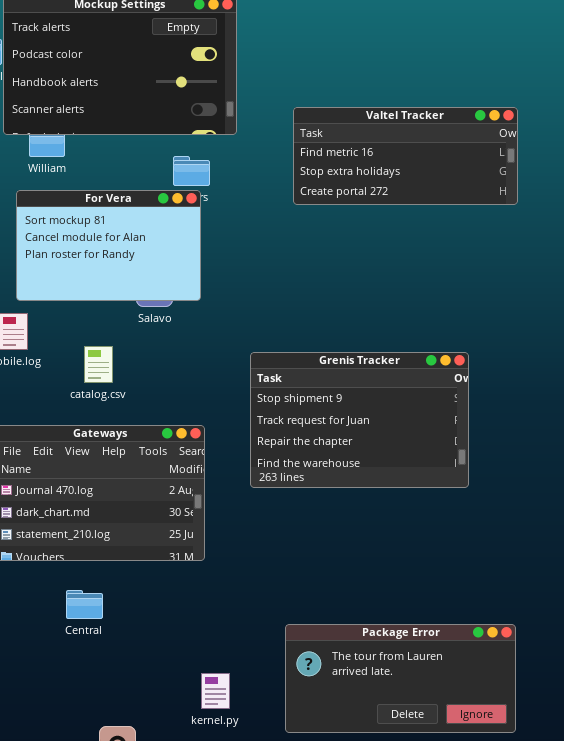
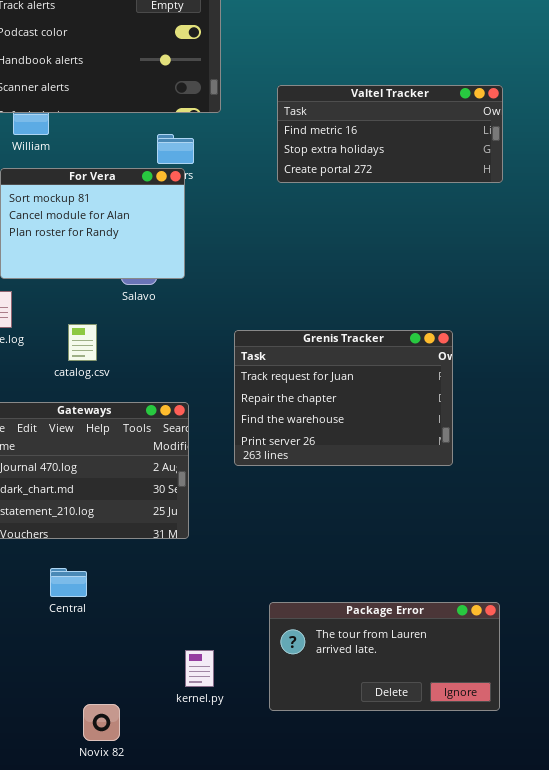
Grenis Tracker: [250,352,469,488] -> [234,330,453,466], scrolled down 1 row

